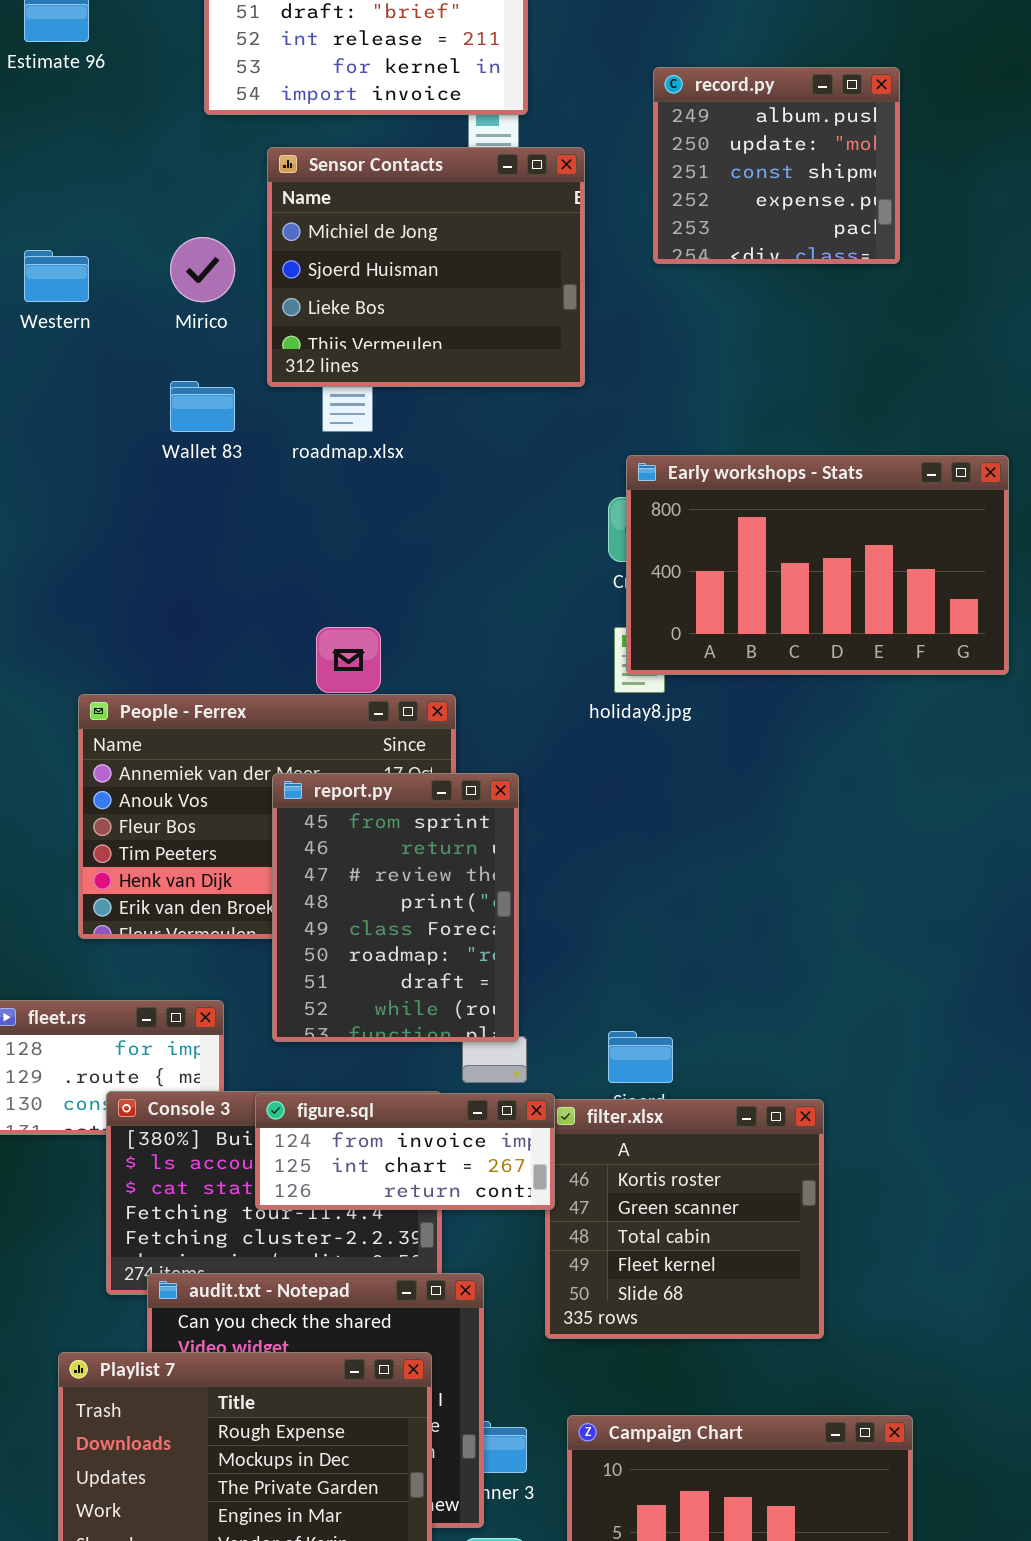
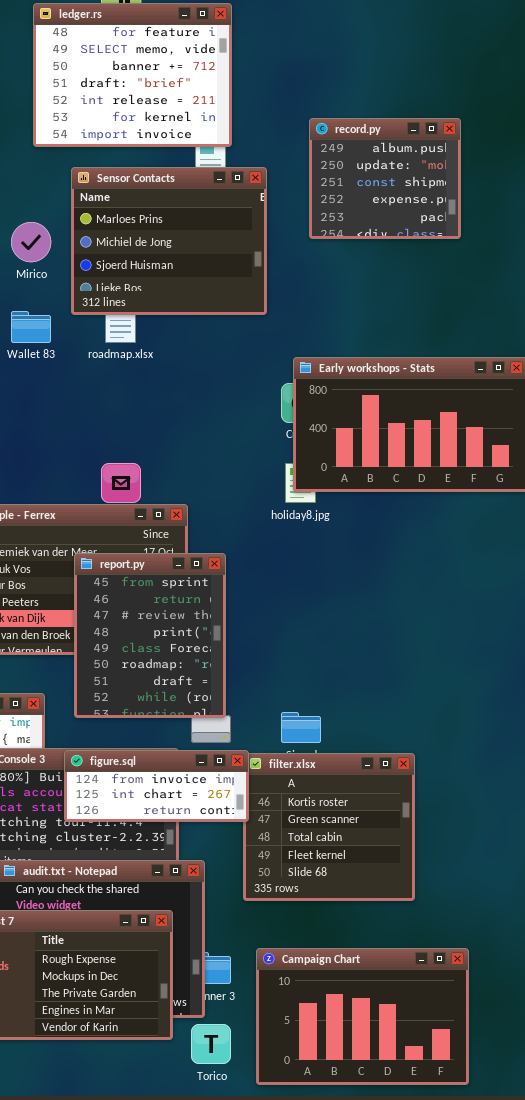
Sensor Contacts: [267,147,585,387] -> [71,167,267,315], scrolled up 1 row

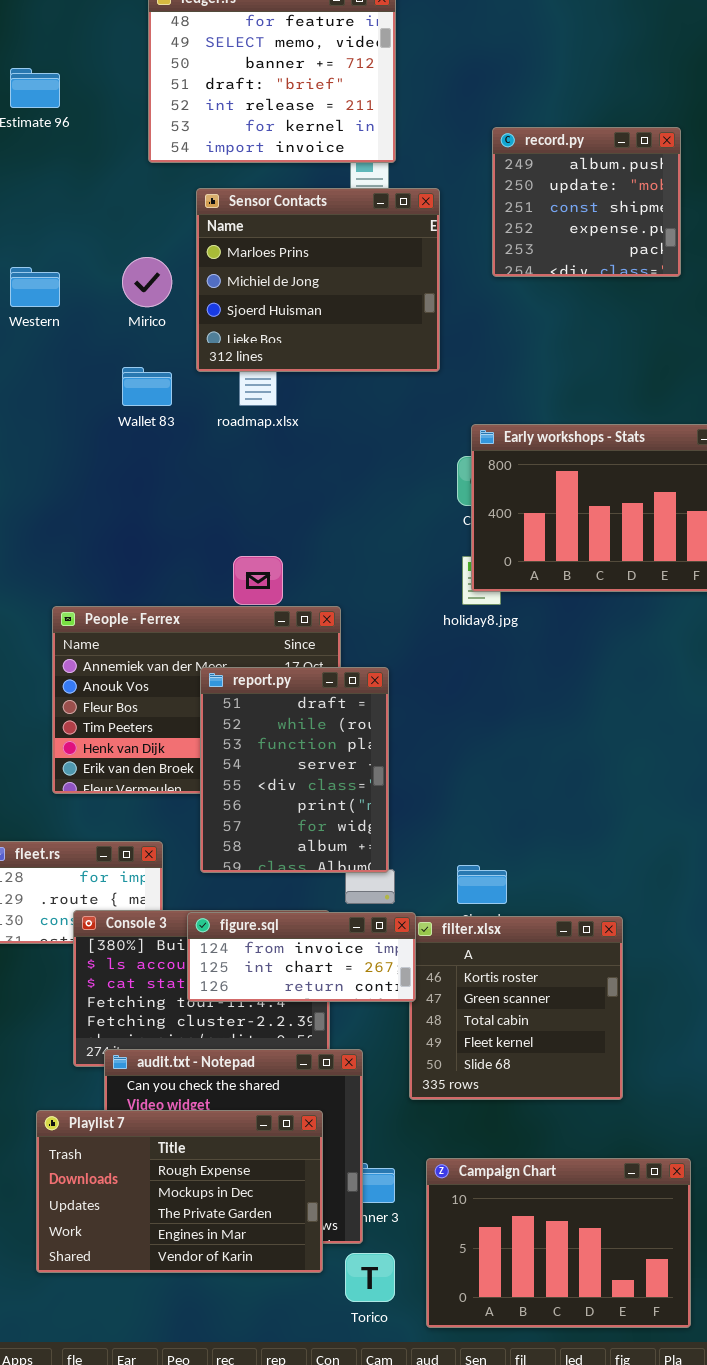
report.py: [74,553,226,718] -> [200,667,389,873], scrolled down 6 rows

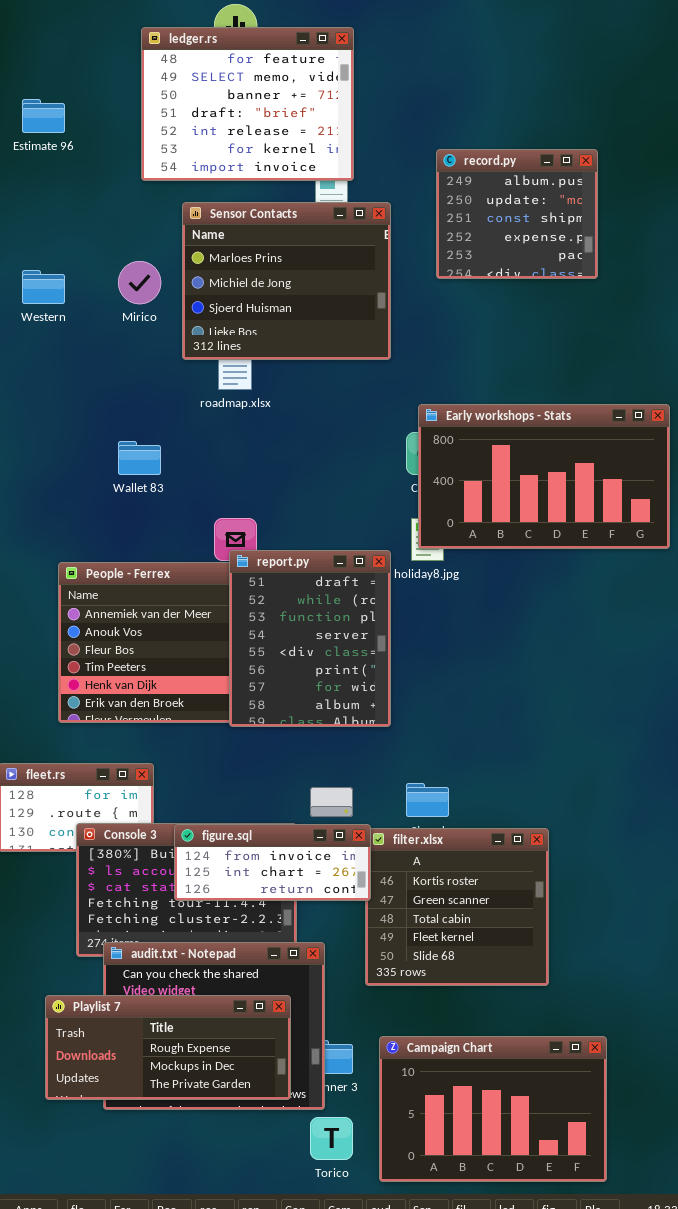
Wallet 83: [122,367,172,406] -> [118,441,161,475], moved
report.py: [200,667,389,873] -> [229,550,391,727], moved
Playlist 7: [36,1110,323,1273] -> [45,995,291,1100], resized

